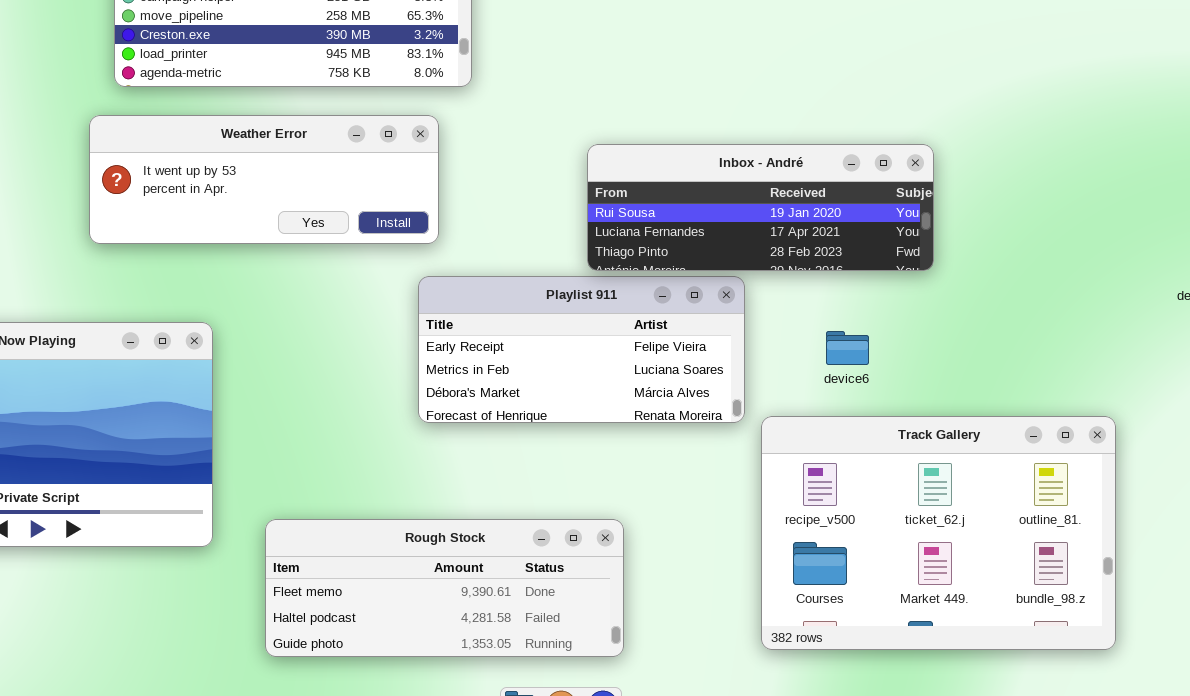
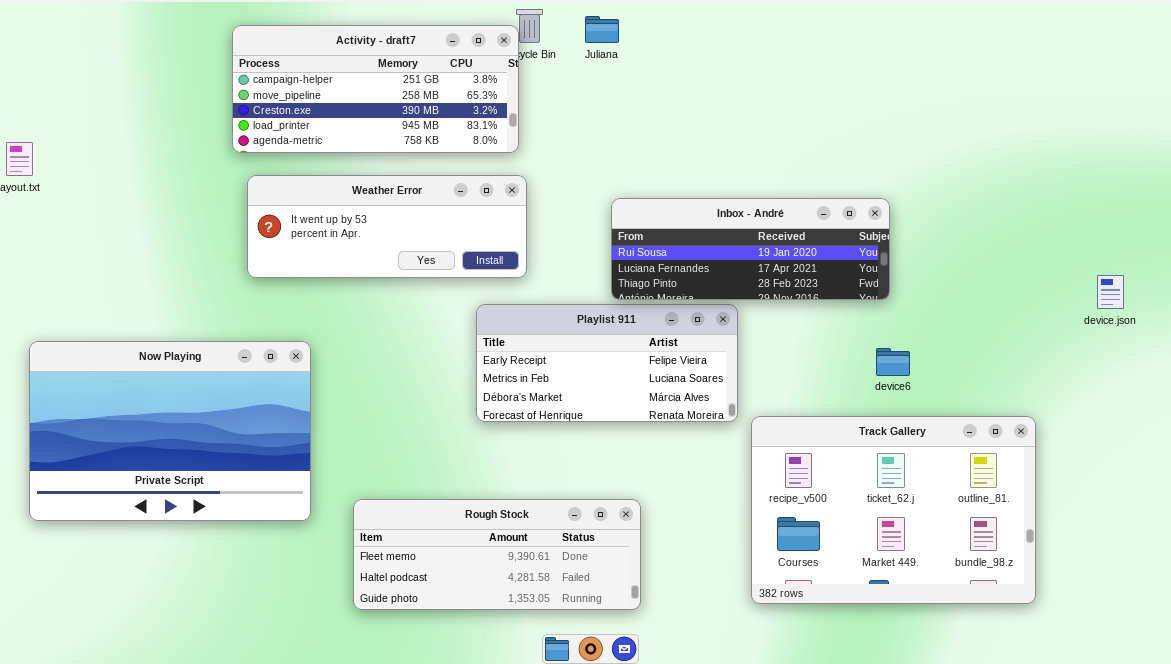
Weather Error: [89,115,439,244] -> [247,175,527,278], moved
device6: [826,331,869,365] -> [876,348,910,376], moved

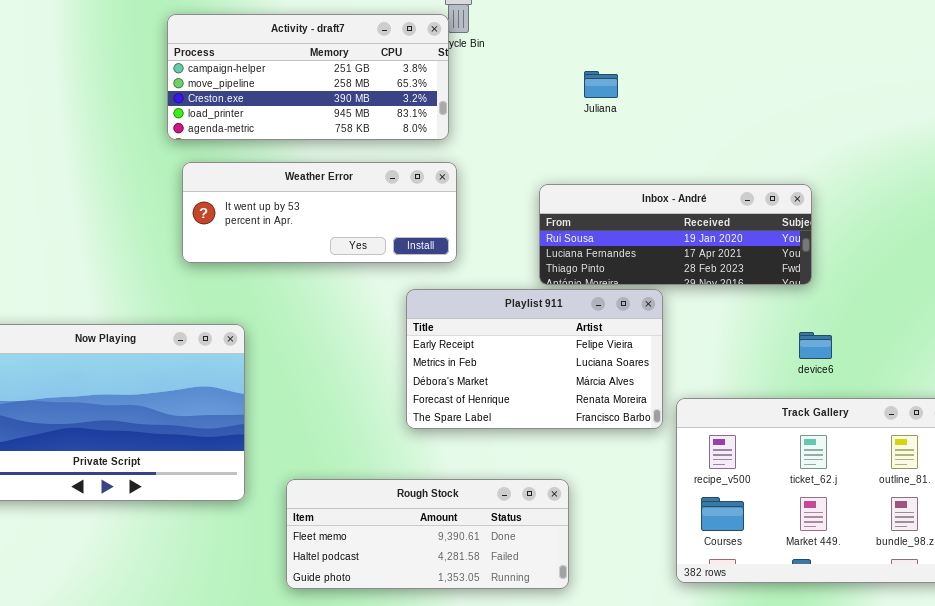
Juliana: [585,16,619,43] -> [584,71,618,98], moved
Playlist 911: [476,304,738,422] -> [406,289,663,429], resized

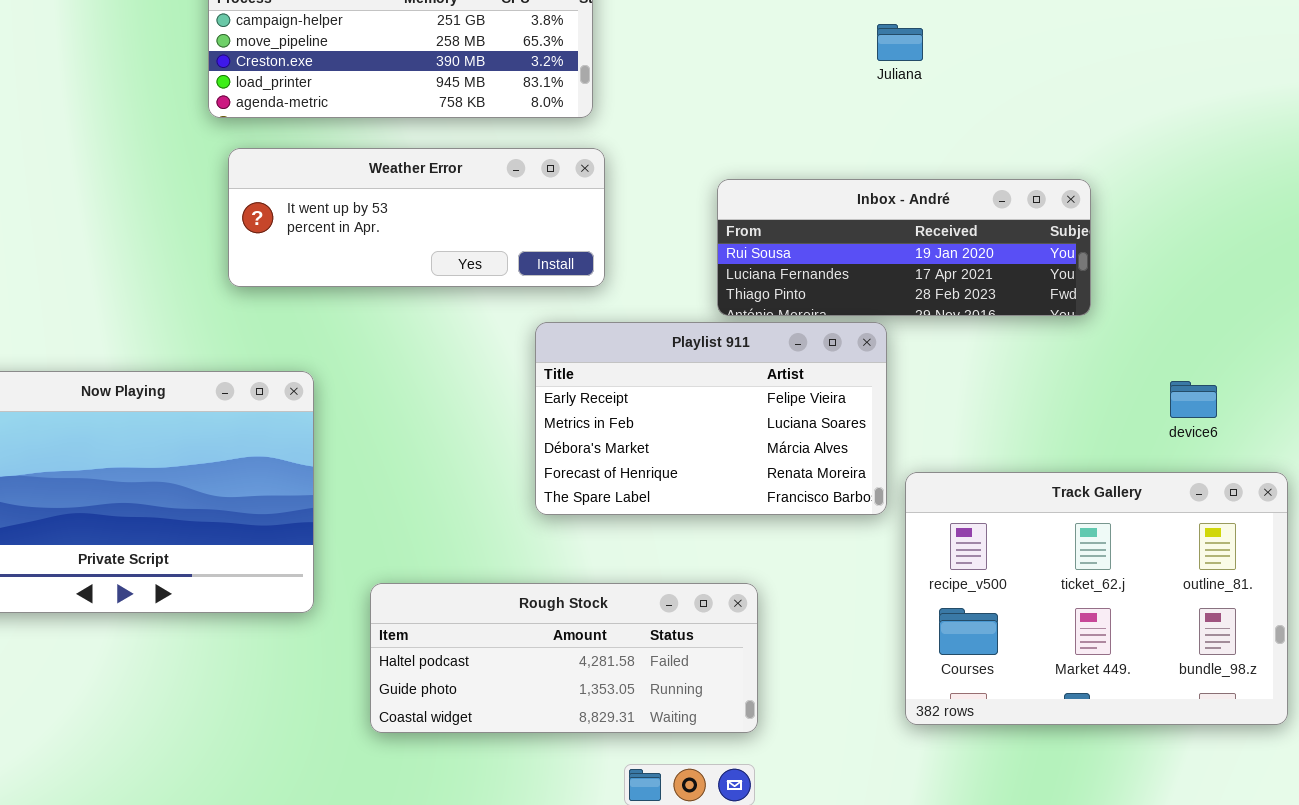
Juliana: [584,71,618,98] -> [877,24,923,61], moved
device6: [799,332,832,359] -> [1170,381,1217,418], moved
Rough Stock: [286,479,569,589] -> [370,583,758,733], scrolled down 1 row

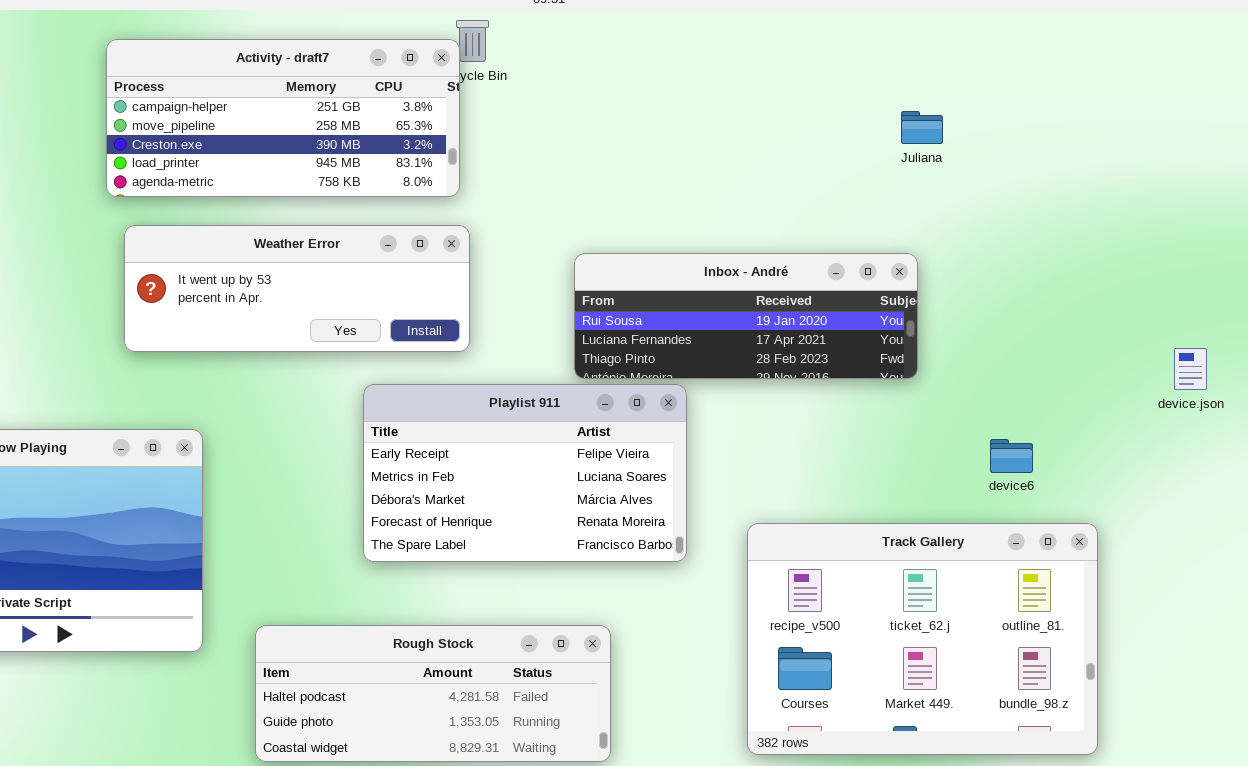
Juliana: [877,24,923,61] -> [901,111,943,144], moved
Playlist 911: [535,322,887,515] -> [363,384,687,562], moved

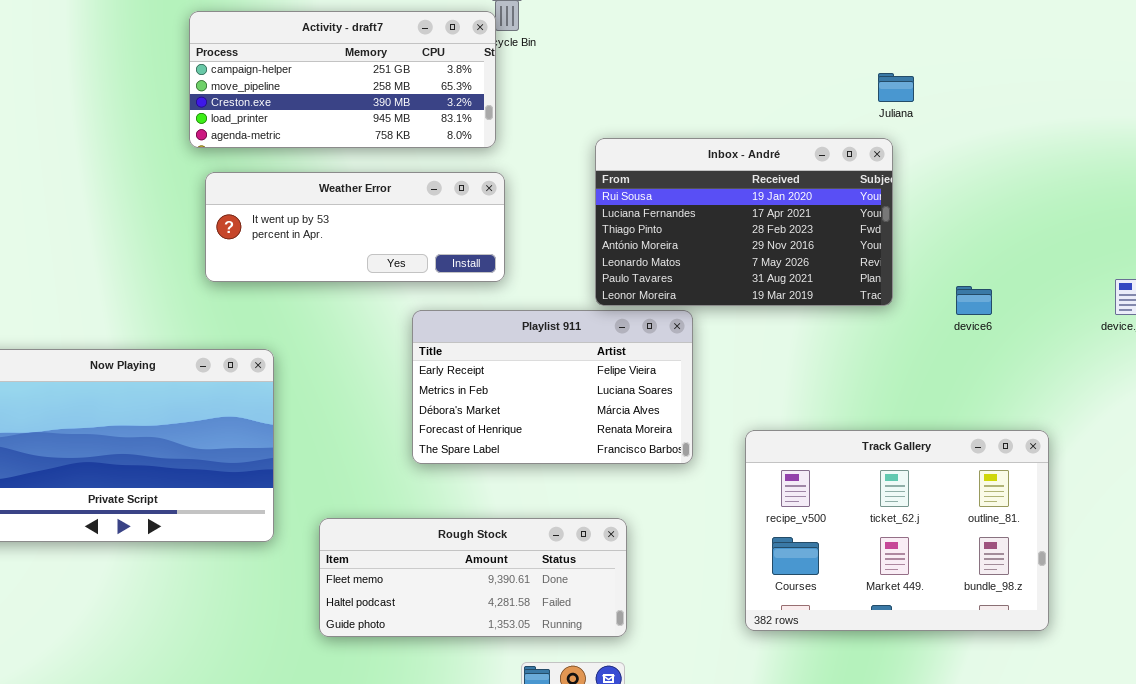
Inbox - André: [574,253,918,379] -> [595,138,893,306], resized
device6: [990,439,1033,473] -> [956,286,992,315], moved
Rough Stock: [255,625,611,762] -> [319,518,627,637], scrolled up 1 row

